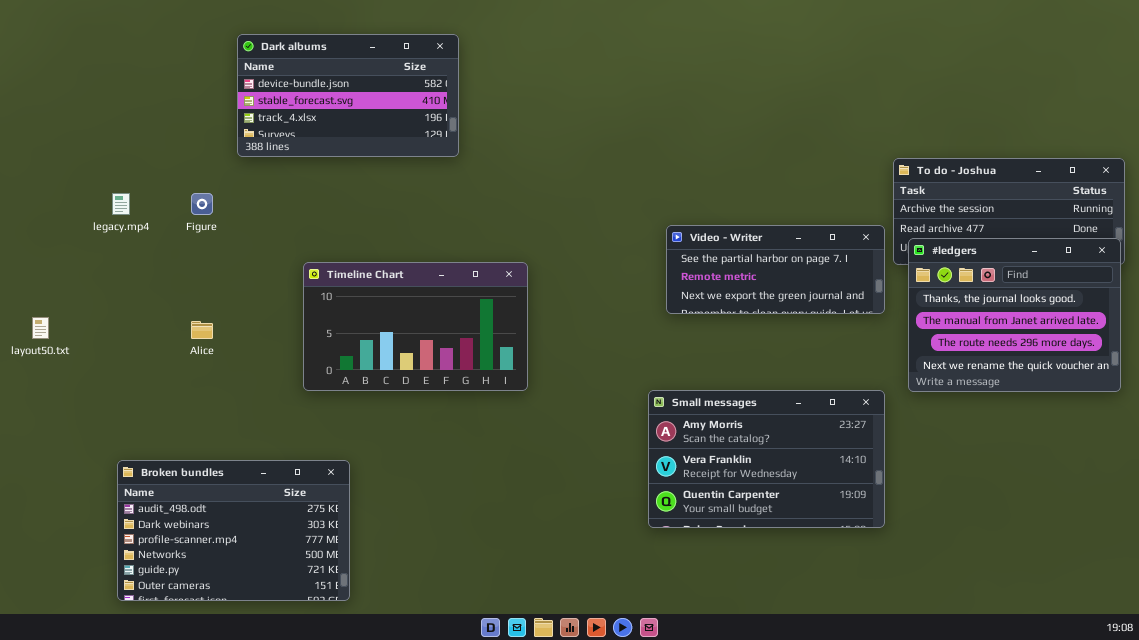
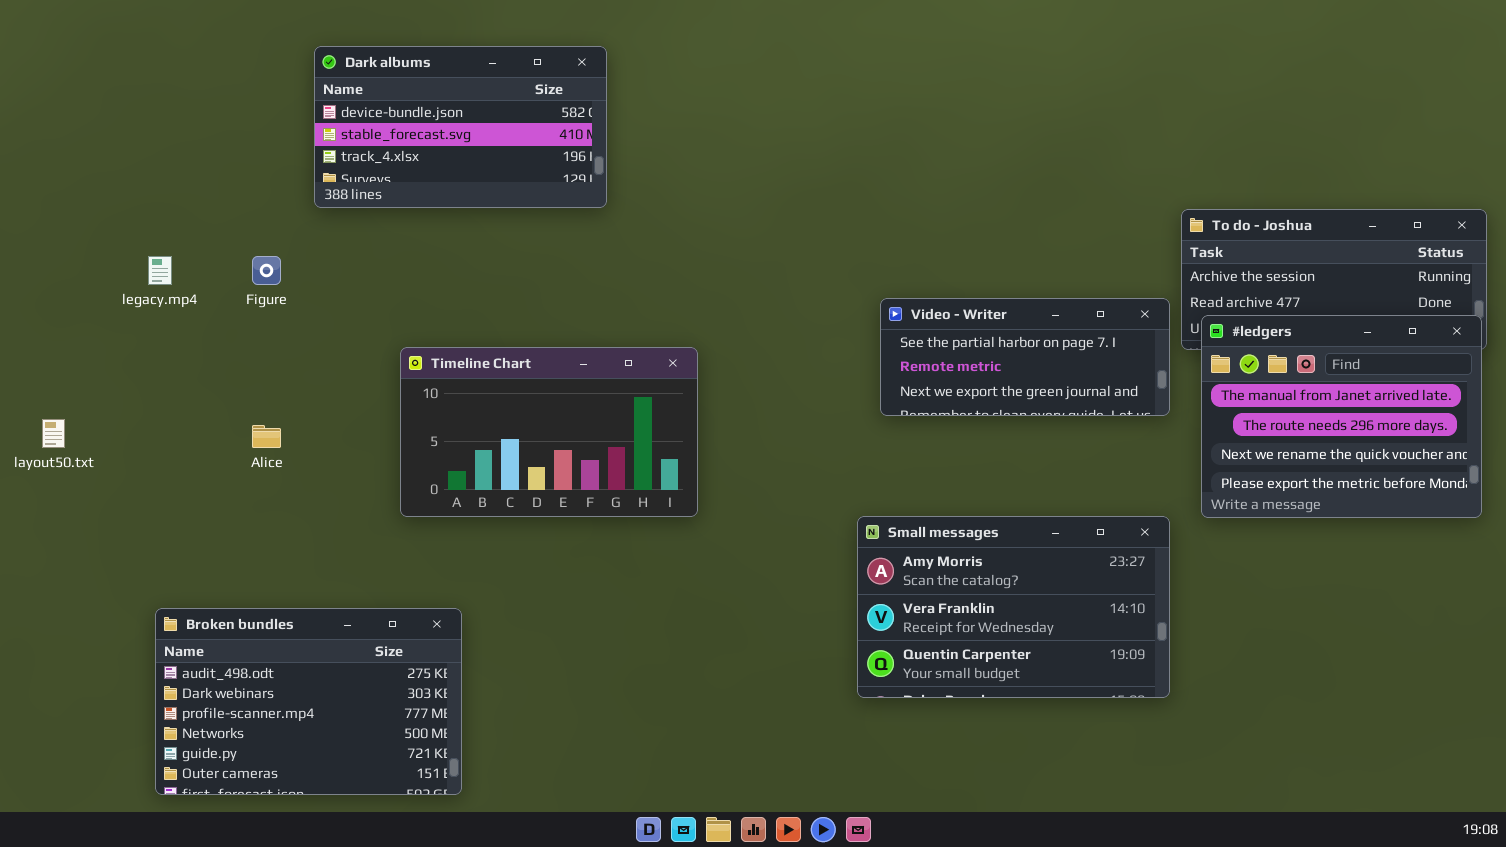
#ledgers: [908,238,1121,392] -> [1201,315,1482,518], scrolled down 1 row

